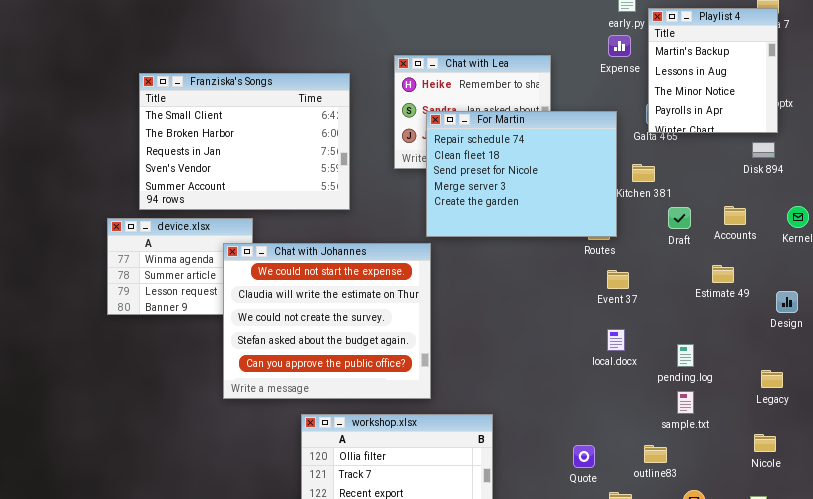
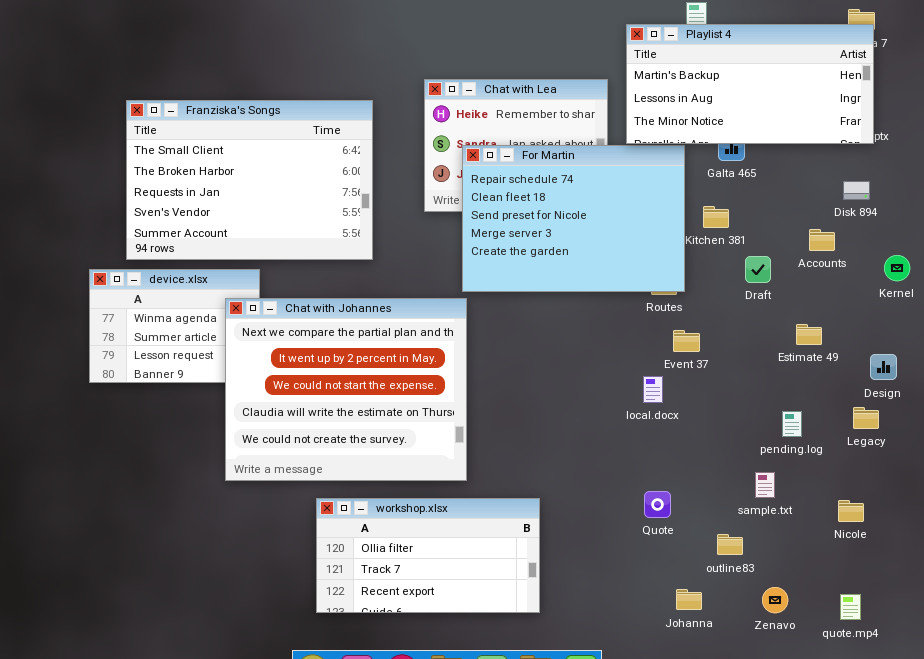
Playlist 4: [648,8,778,133] -> [626,24,874,144], resized
Accounts: [724,206,746,225] -> [809,229,835,251], moved
Chat with Johannes: [223,243,431,399] -> [225,298,467,481], scrolled up 2 rows
local.docx: [607,329,625,351] -> [643,376,663,403], moved
pending.log: [677,344,694,367] -> [782,411,802,437], moved
Legacy: [761,370,783,388] -> [853,407,879,429], moved
Nicole: [754,434,776,452] -> [838,500,864,522], moved
Quote: [573,445,595,468] -> [644,491,671,518], moved

